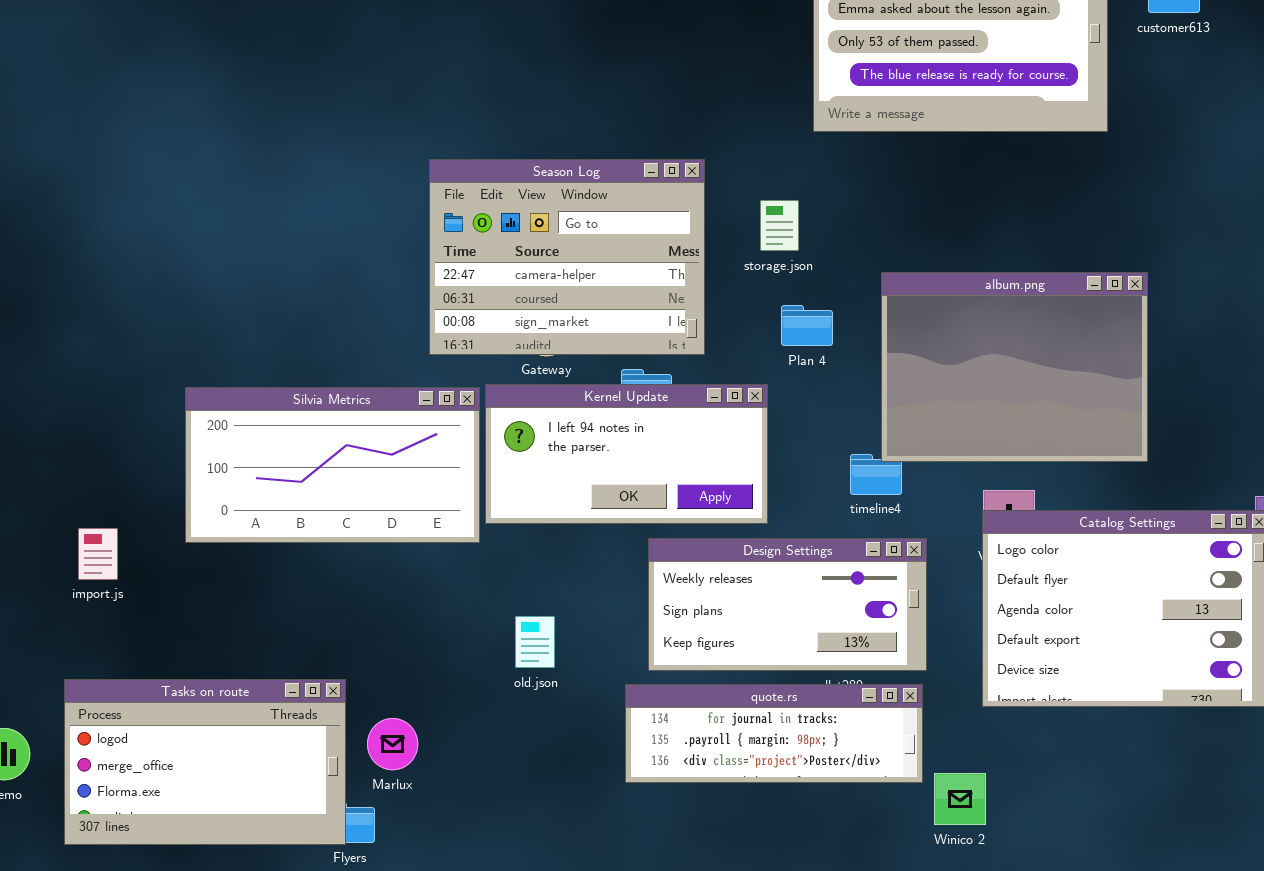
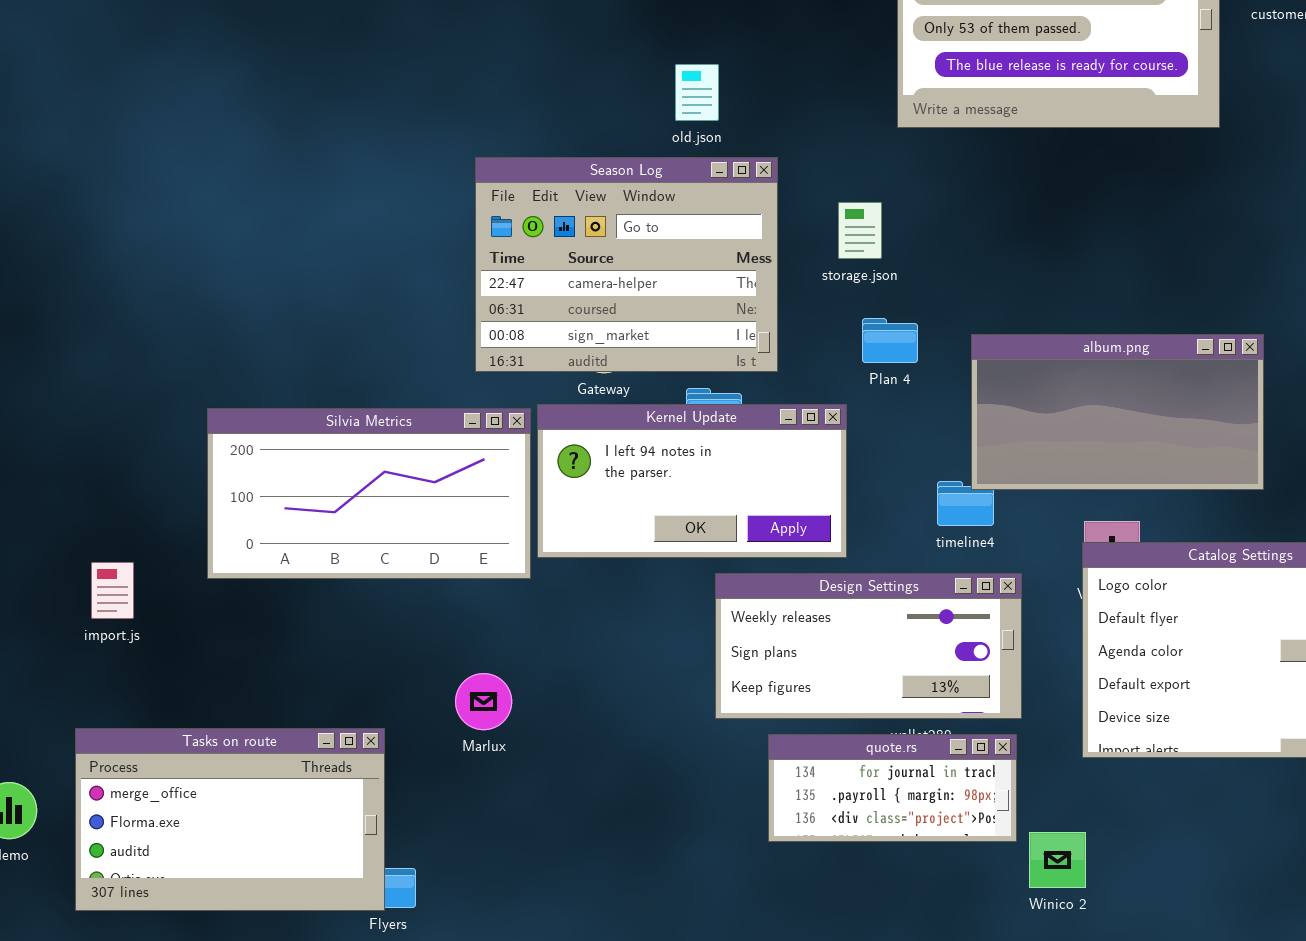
album.png: [881,272,1148,462] -> [971,334,1264,490], resized
old.json: [515,616,555,668] -> [675,64,719,121], moved
Tasks on route: [64,679,346,845] -> [75,728,385,911], scrolled down 1 row
quote.rs: [625,684,923,783] -> [768,734,1017,842], resized
Marlux: [367,718,418,770] -> [455,673,512,730], moved

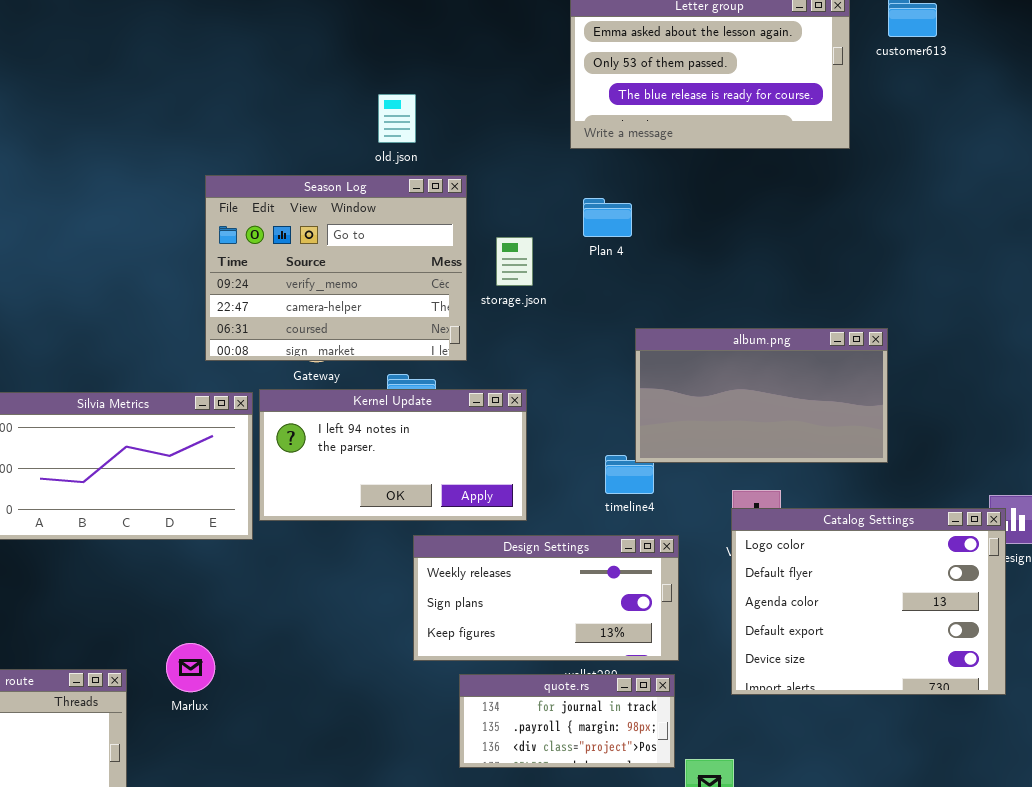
Season Log: [475,157,778,372] -> [205,175,467,361], scrolled up 1 row
storage.json: [838,202,882,259] -> [496,237,533,286], moved
Plan 4: [862,318,918,363] -> [583,198,632,237], moved
Marlux: [455,673,512,730] -> [166,643,215,692], moved

